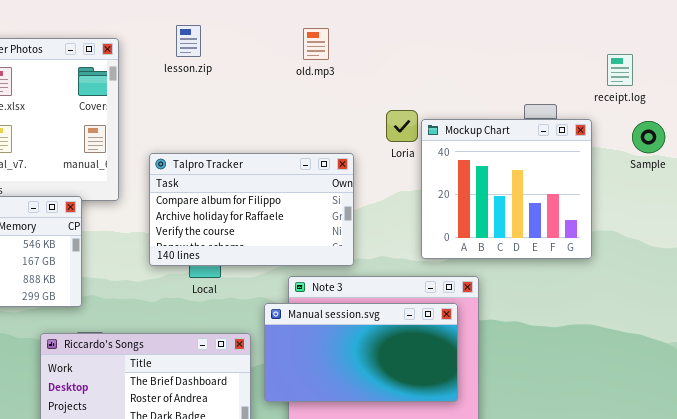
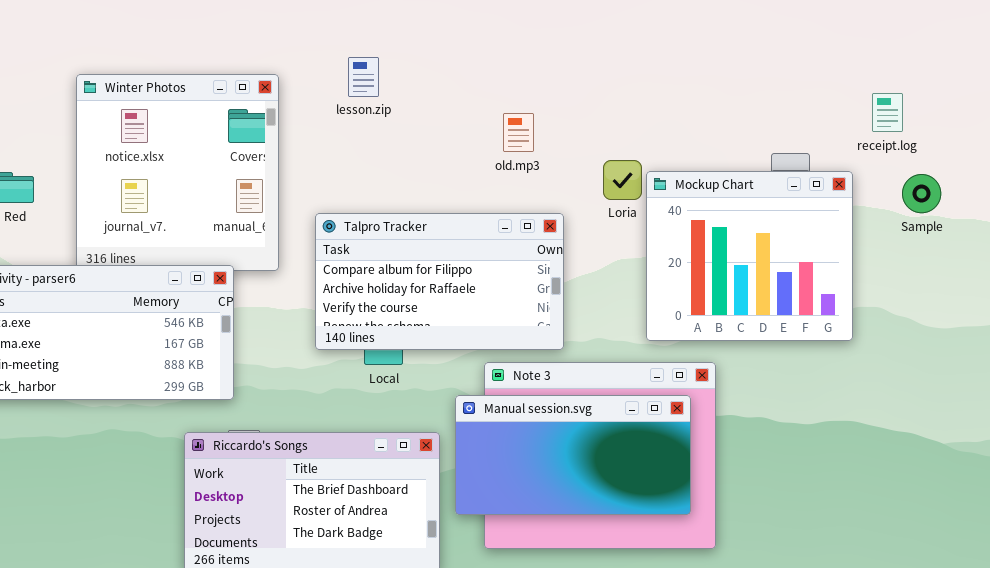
old.mp3: [303,28,329,60] -> [503,113,534,152], moved

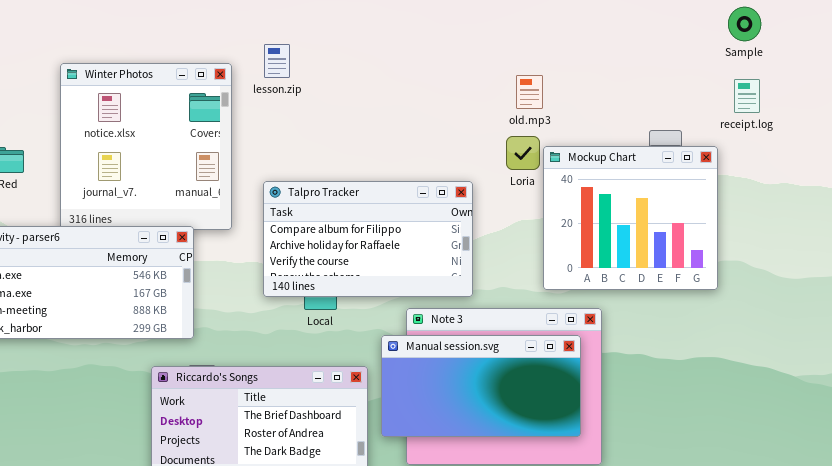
lesson.zip: [348,57,379,97] -> [264,44,290,78], moved
old.mp3: [503,113,534,152] -> [516,75,543,109], moved
Sample: [902,174,941,213] -> [728,7,761,41], moved

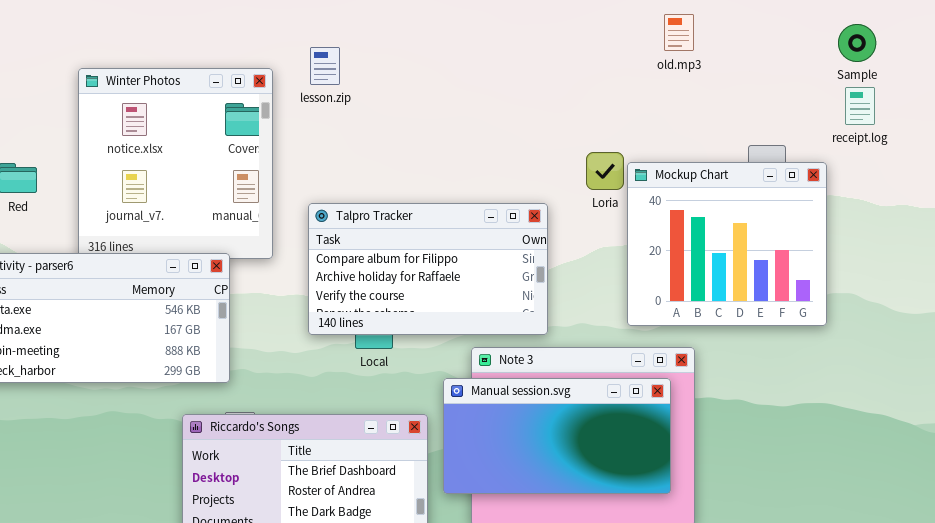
Sample: [728,7,761,41] -> [838,24,876,62], moved
old.mp3: [516,75,543,109] -> [664,14,694,51], moved

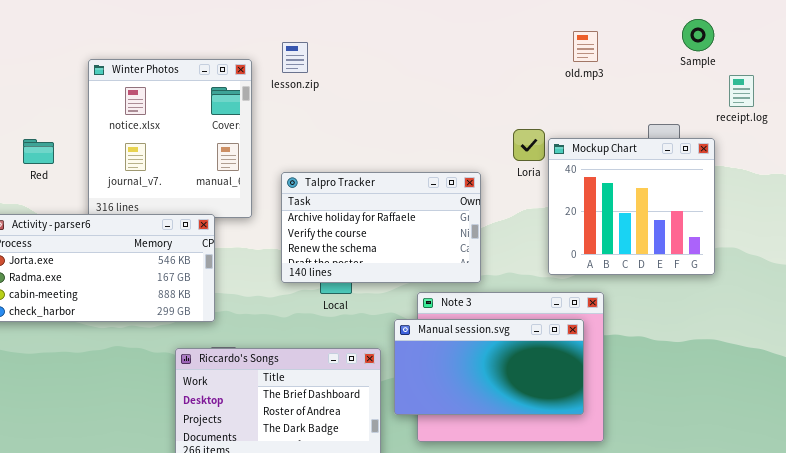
old.mp3: [664,14,694,51] -> [573,31,598,62], moved
Sample: [838,24,876,62] -> [682,19,714,51], moved
Talpro Tracker: [308,203,548,335] -> [281,172,481,283], scrolled down 1 row

